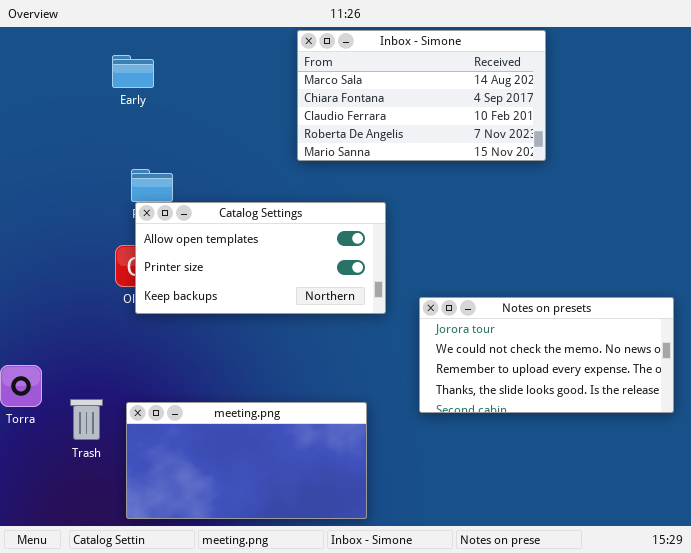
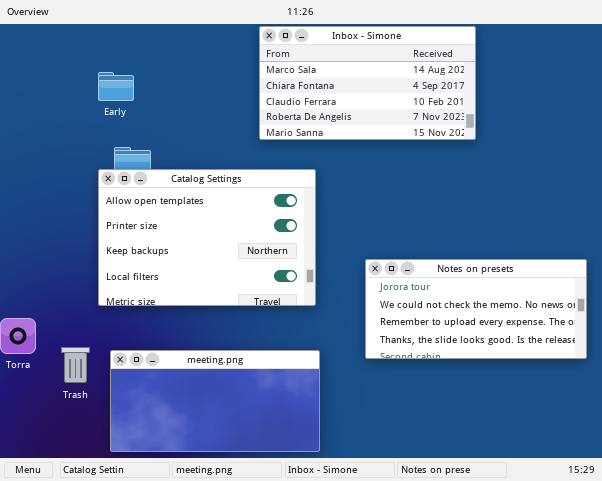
Early: [112,55,154,88] -> [98,72,134,101], moved
Catalog Settings: [135,202,386,314] -> [98,169,316,306], moved, resized

